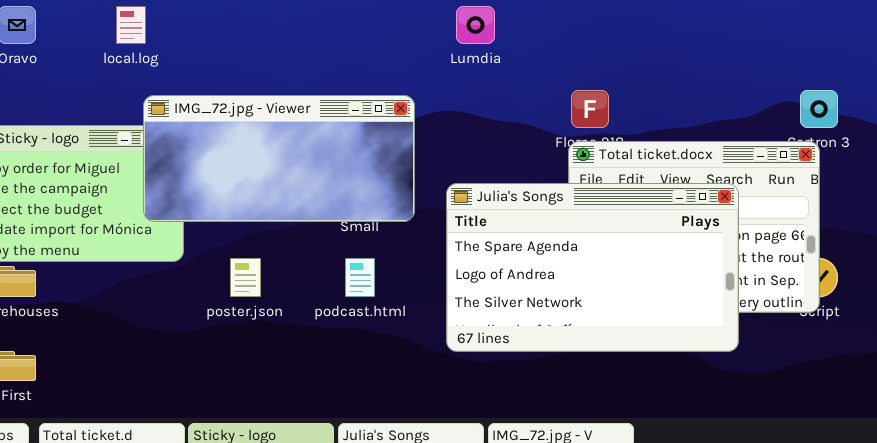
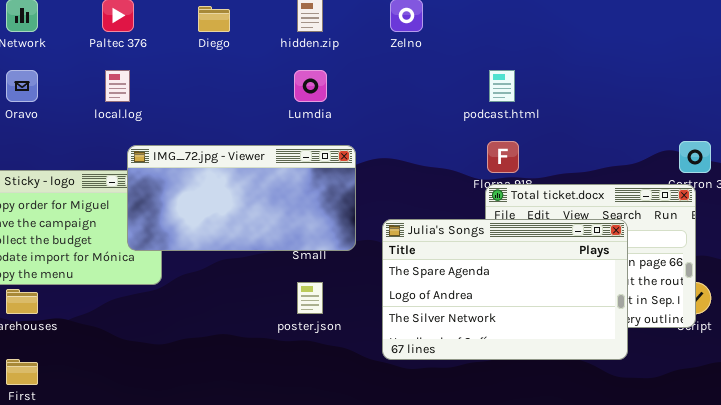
Lumdia: [456,6,495,44] -> [294,70,327,102], moved
poster.json: [230,258,261,297] -> [297,282,323,314], moved
podcast.html: [345,258,375,297] -> [489,70,515,102], moved

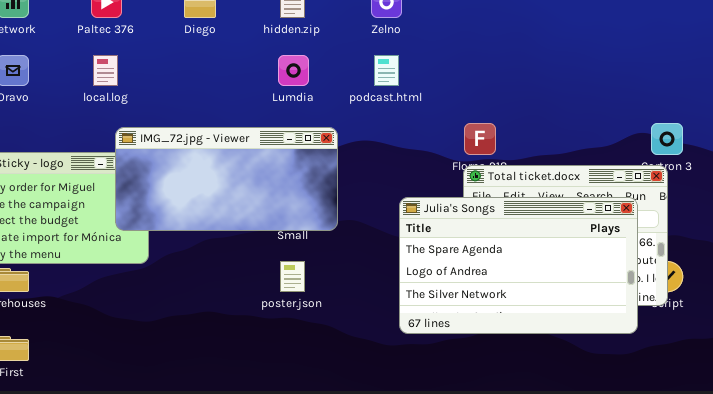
podcast.html: [489,70,515,102] -> [374,55,399,86], moved
Julia's Songs: [382,219,628,360] -> [399,197,638,334], moved

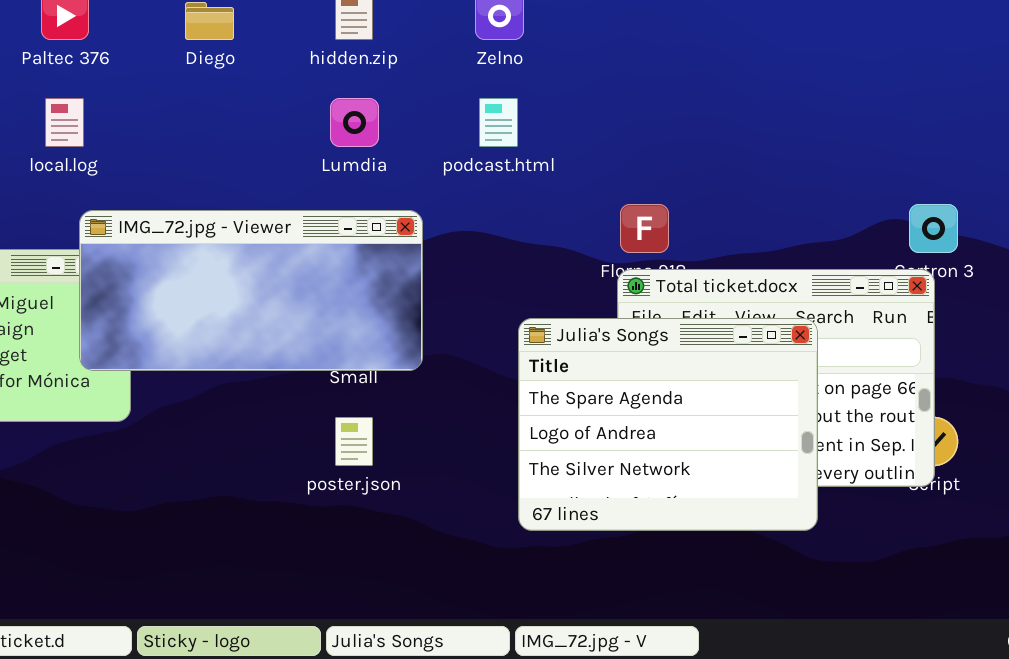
Julia's Songs: [399,197,638,334] -> [518,318,818,531], resized

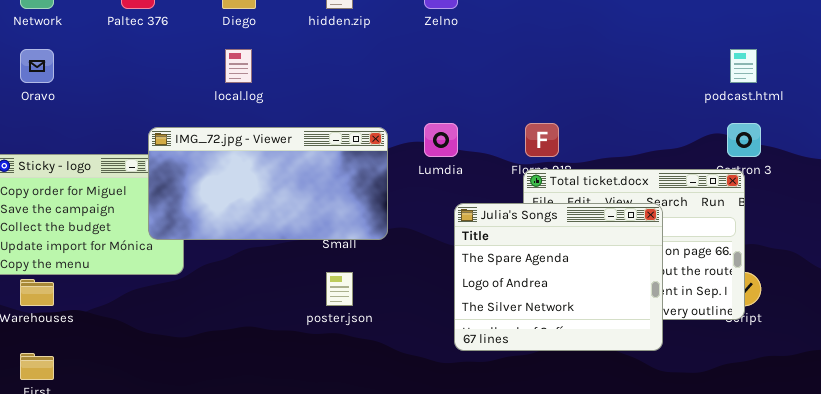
local.log: [45,98,84,147] -> [225,49,252,83], moved
Lumdia: [330,98,379,147] -> [424,123,458,157], moved
podcast.html: [479,98,518,147] -> [730,49,757,83], moved

